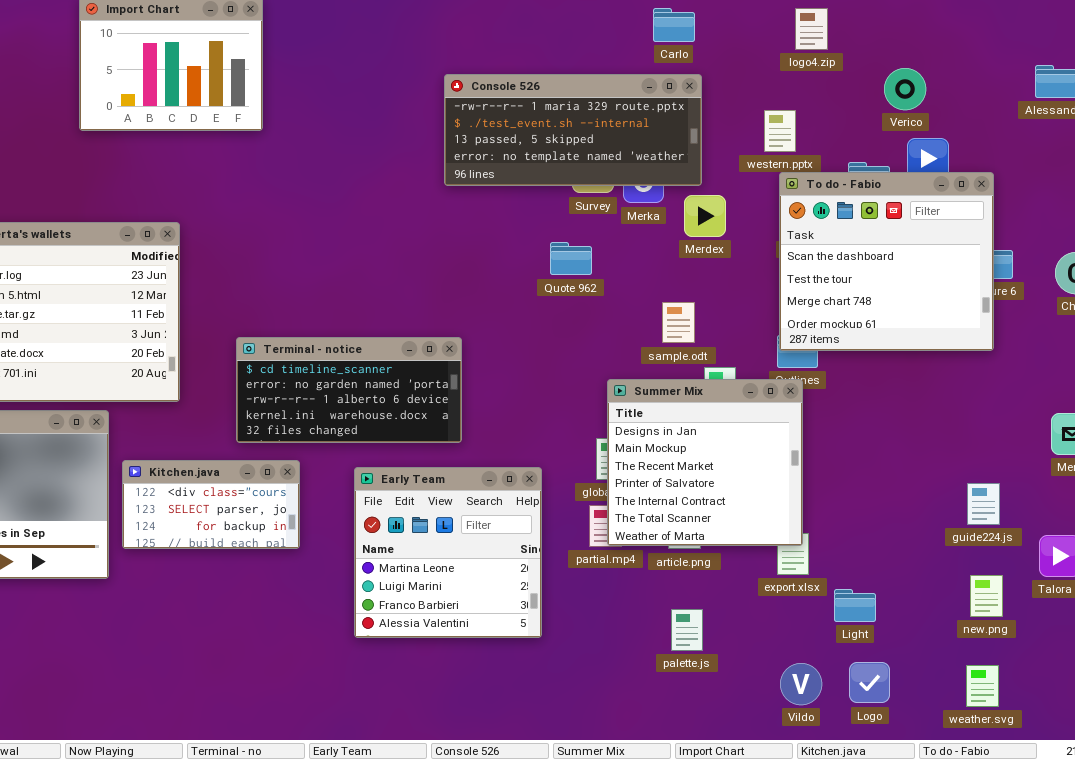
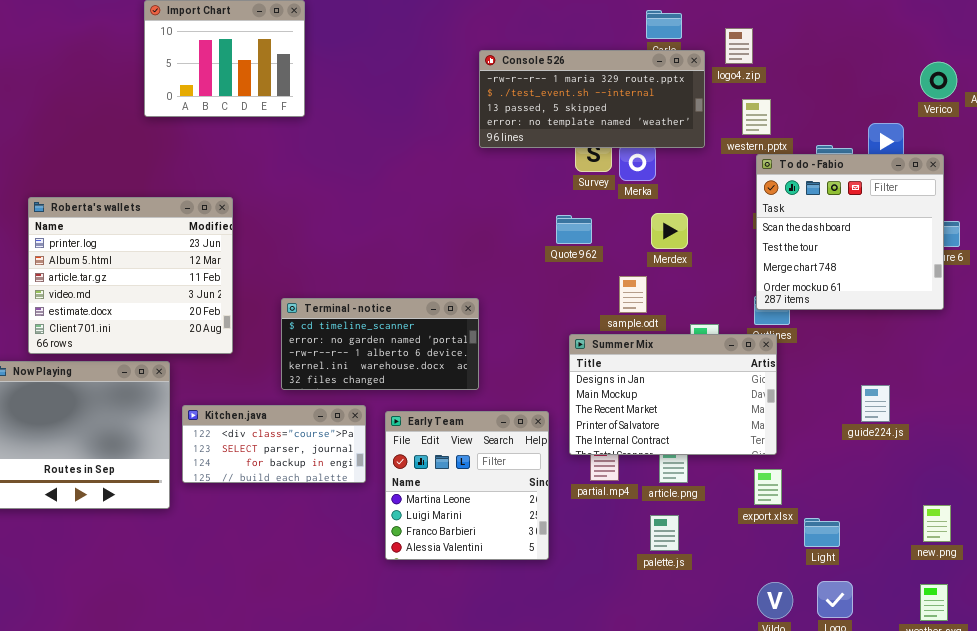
logo4.zip: [795,8,828,50] -> [725,28,753,64], moved
Verico: [884,68,926,110] -> [920,62,957,99], moved
Console 526: [444,74,702,186] -> [479,50,705,148], moved
Merdex: [684,195,726,237] -> [651,213,688,249], moved
sample.odt: [662,302,695,343] -> [619,276,647,313], moved
Summer Mix: [607,379,803,546] -> [569,334,777,455], resized
Kitchen.java: [122,460,300,549] -> [182,405,366,483], resized
guide224.js: [967,483,1000,525] -> [861,385,890,422], moved
palette.js: [671,609,703,651] -> [650,515,679,551], moved

